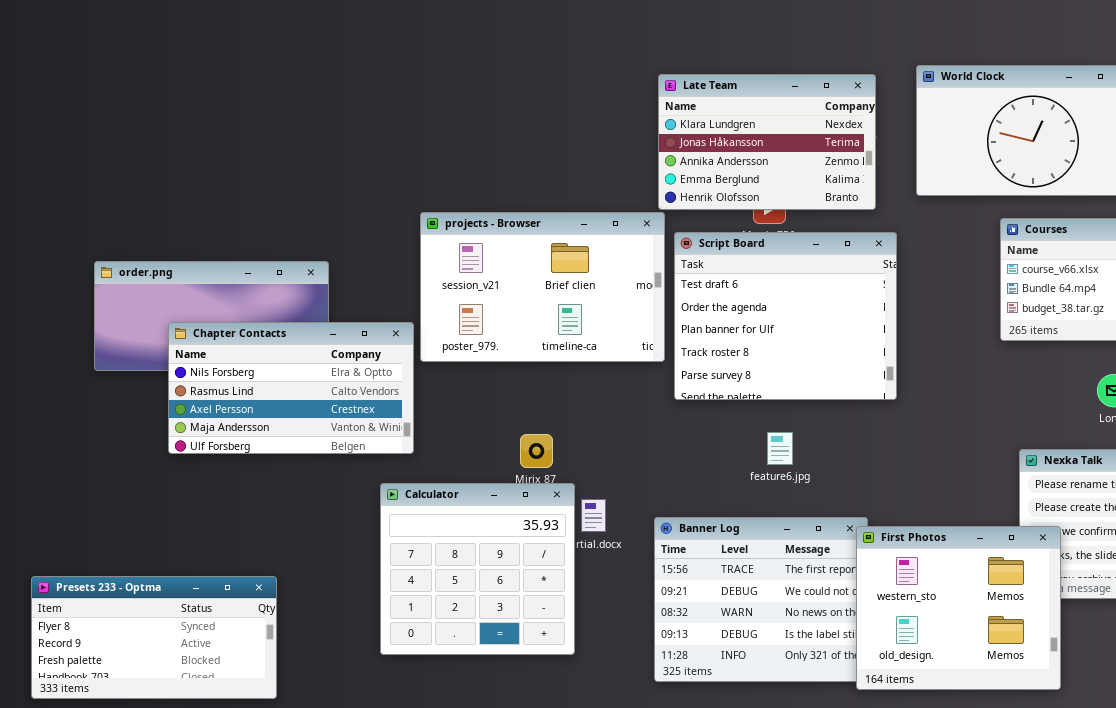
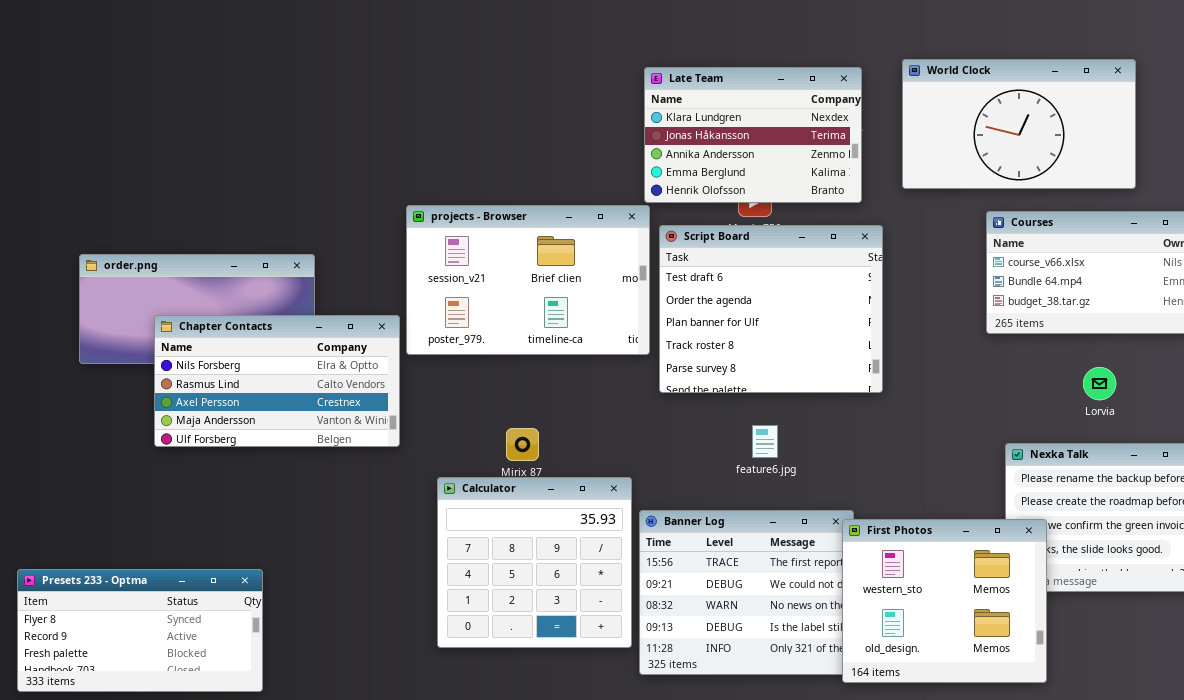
Calculator: [380,483,575,655] -> [437,477,632,648], moved

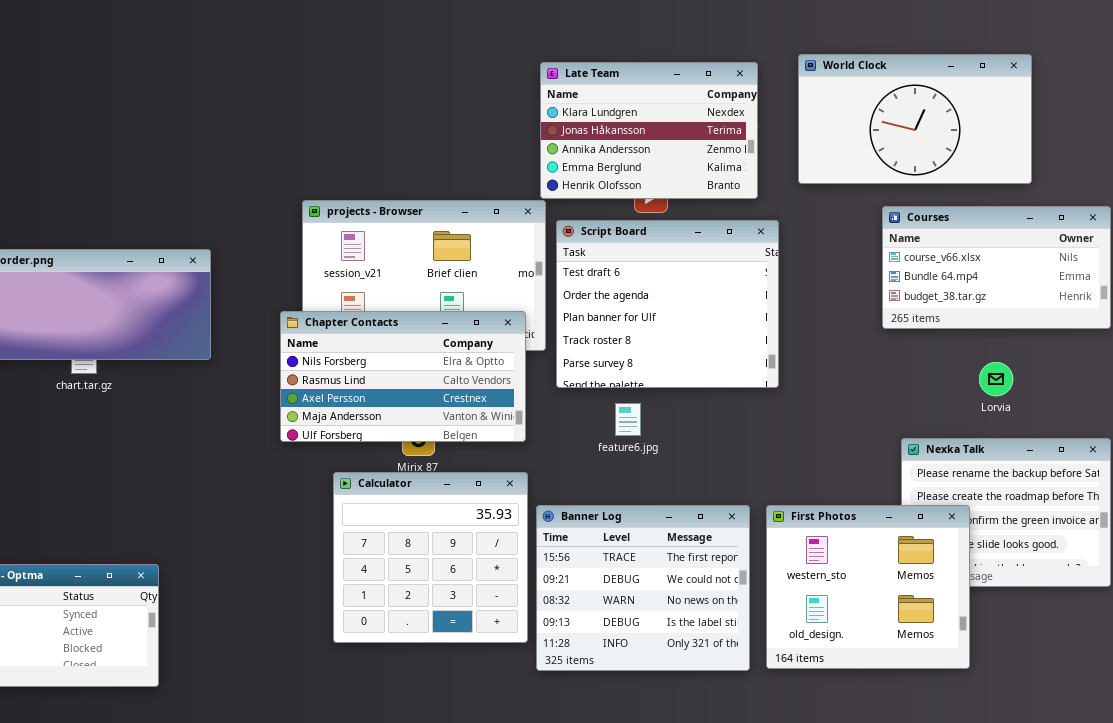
Chapter Contacts: [154,315,400,447] -> [280,311,526,442], moved
feature6.jpg: [752,425,778,458] -> [615,403,641,436], moved
First Photos: [842,519,1047,683] -> [766,505,970,669], moved

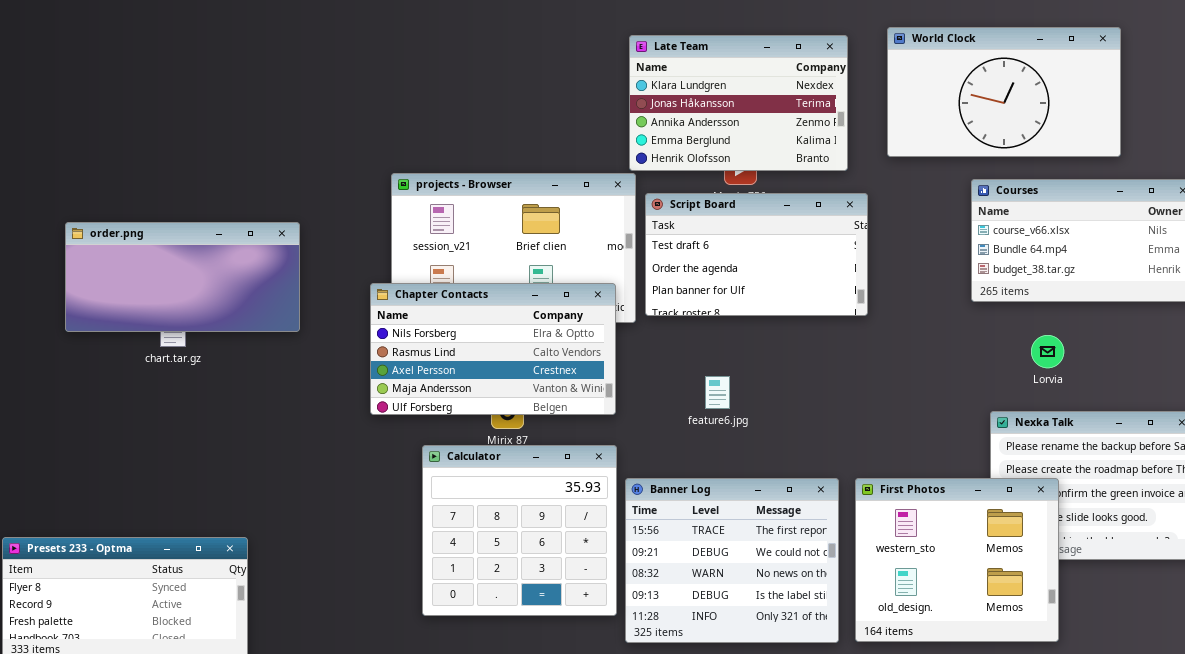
Script Board: [556,220,779,388] -> [645,193,868,316], resized
Lorvia: [979,362,1013,396] -> [1031,335,1064,368], moved

